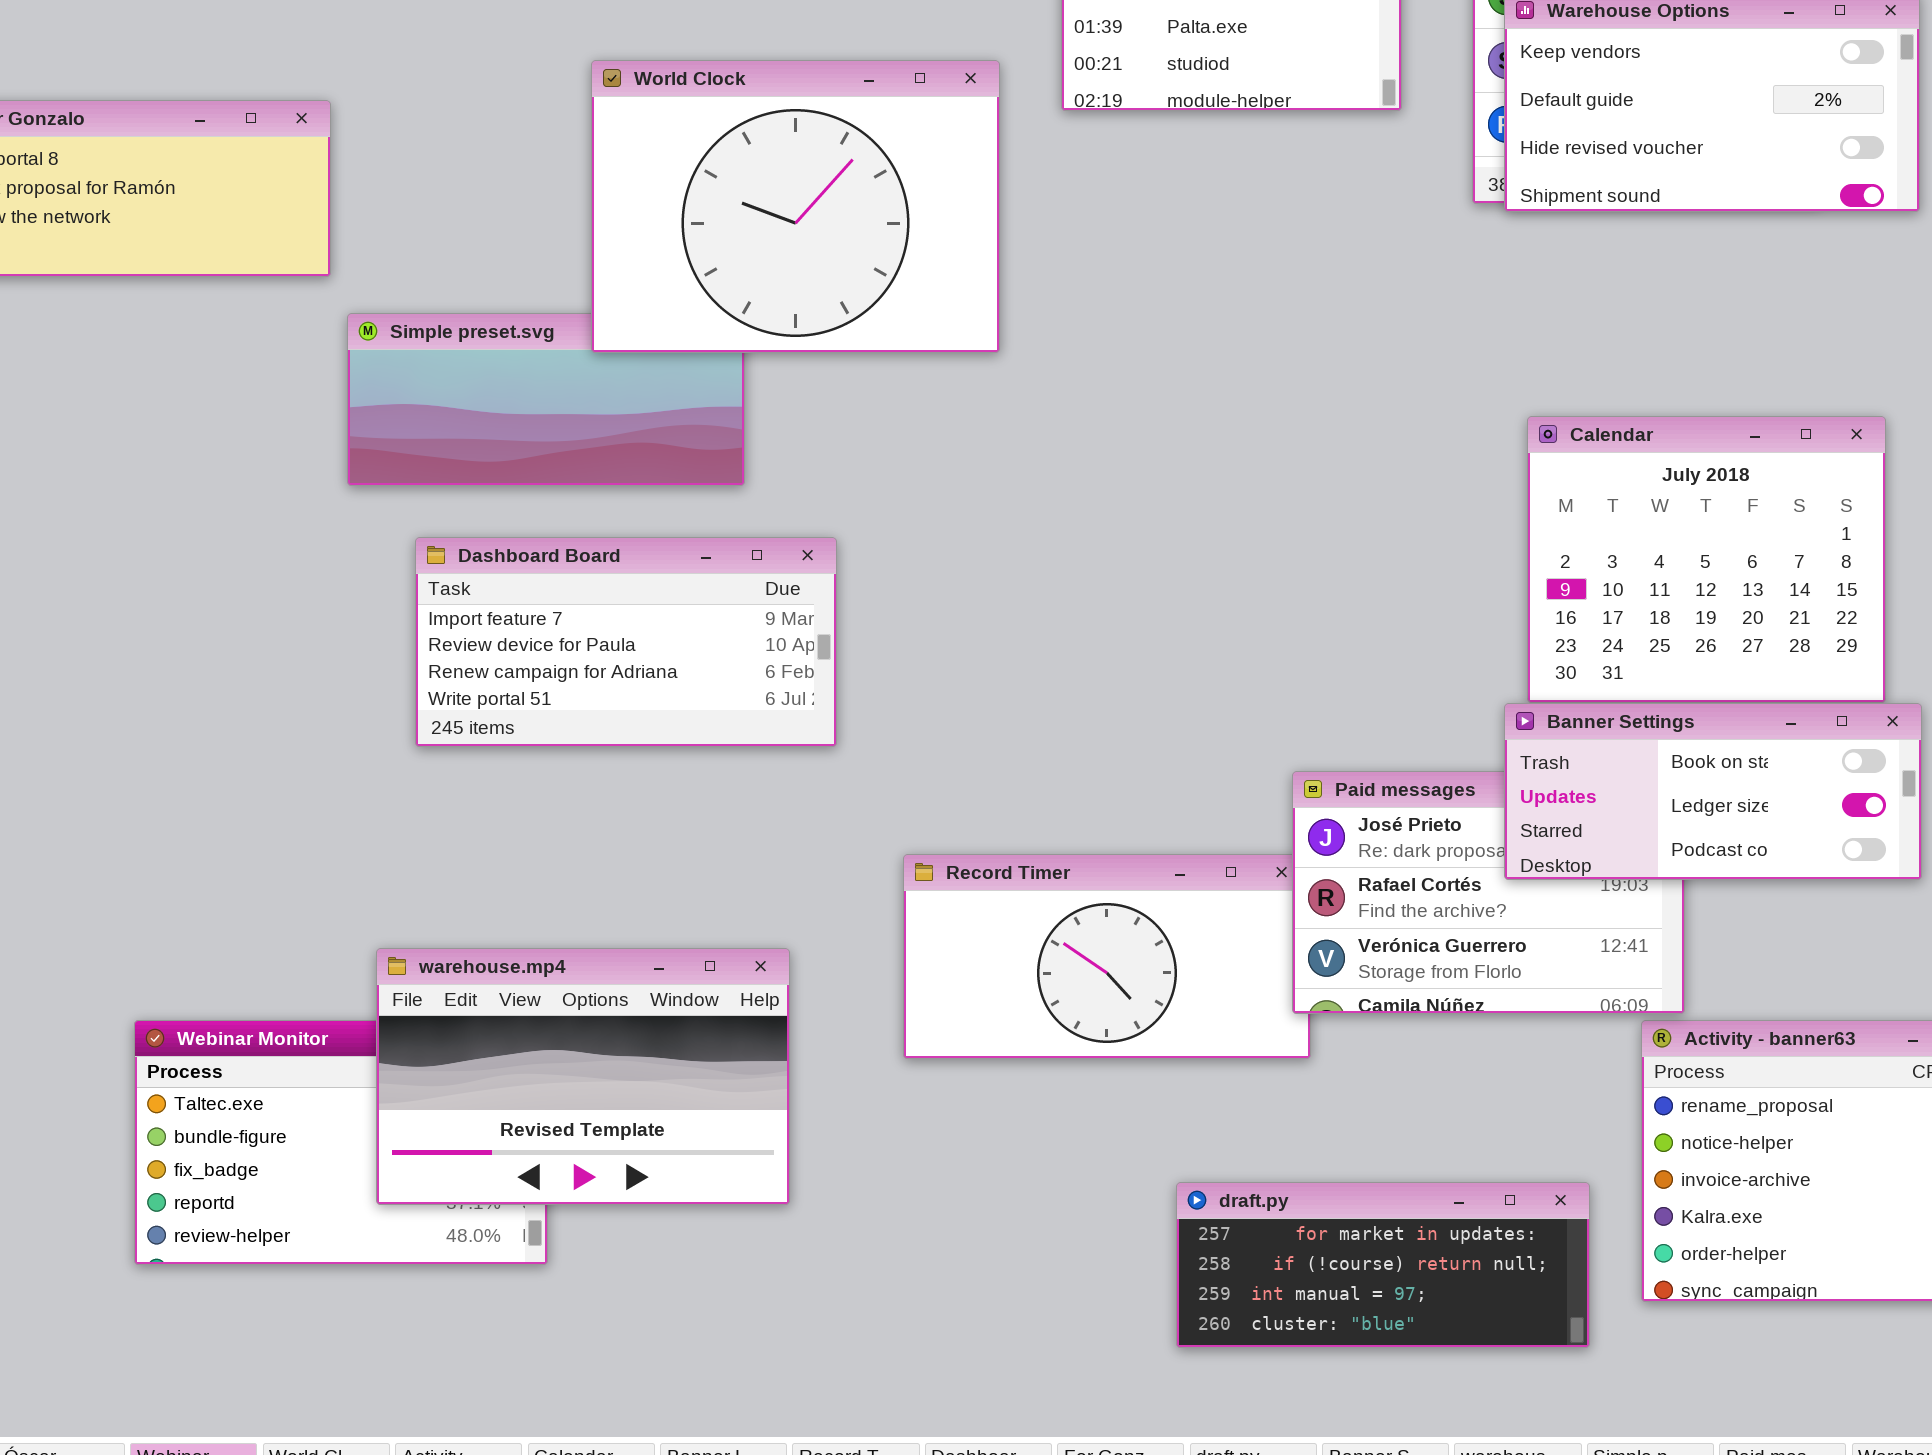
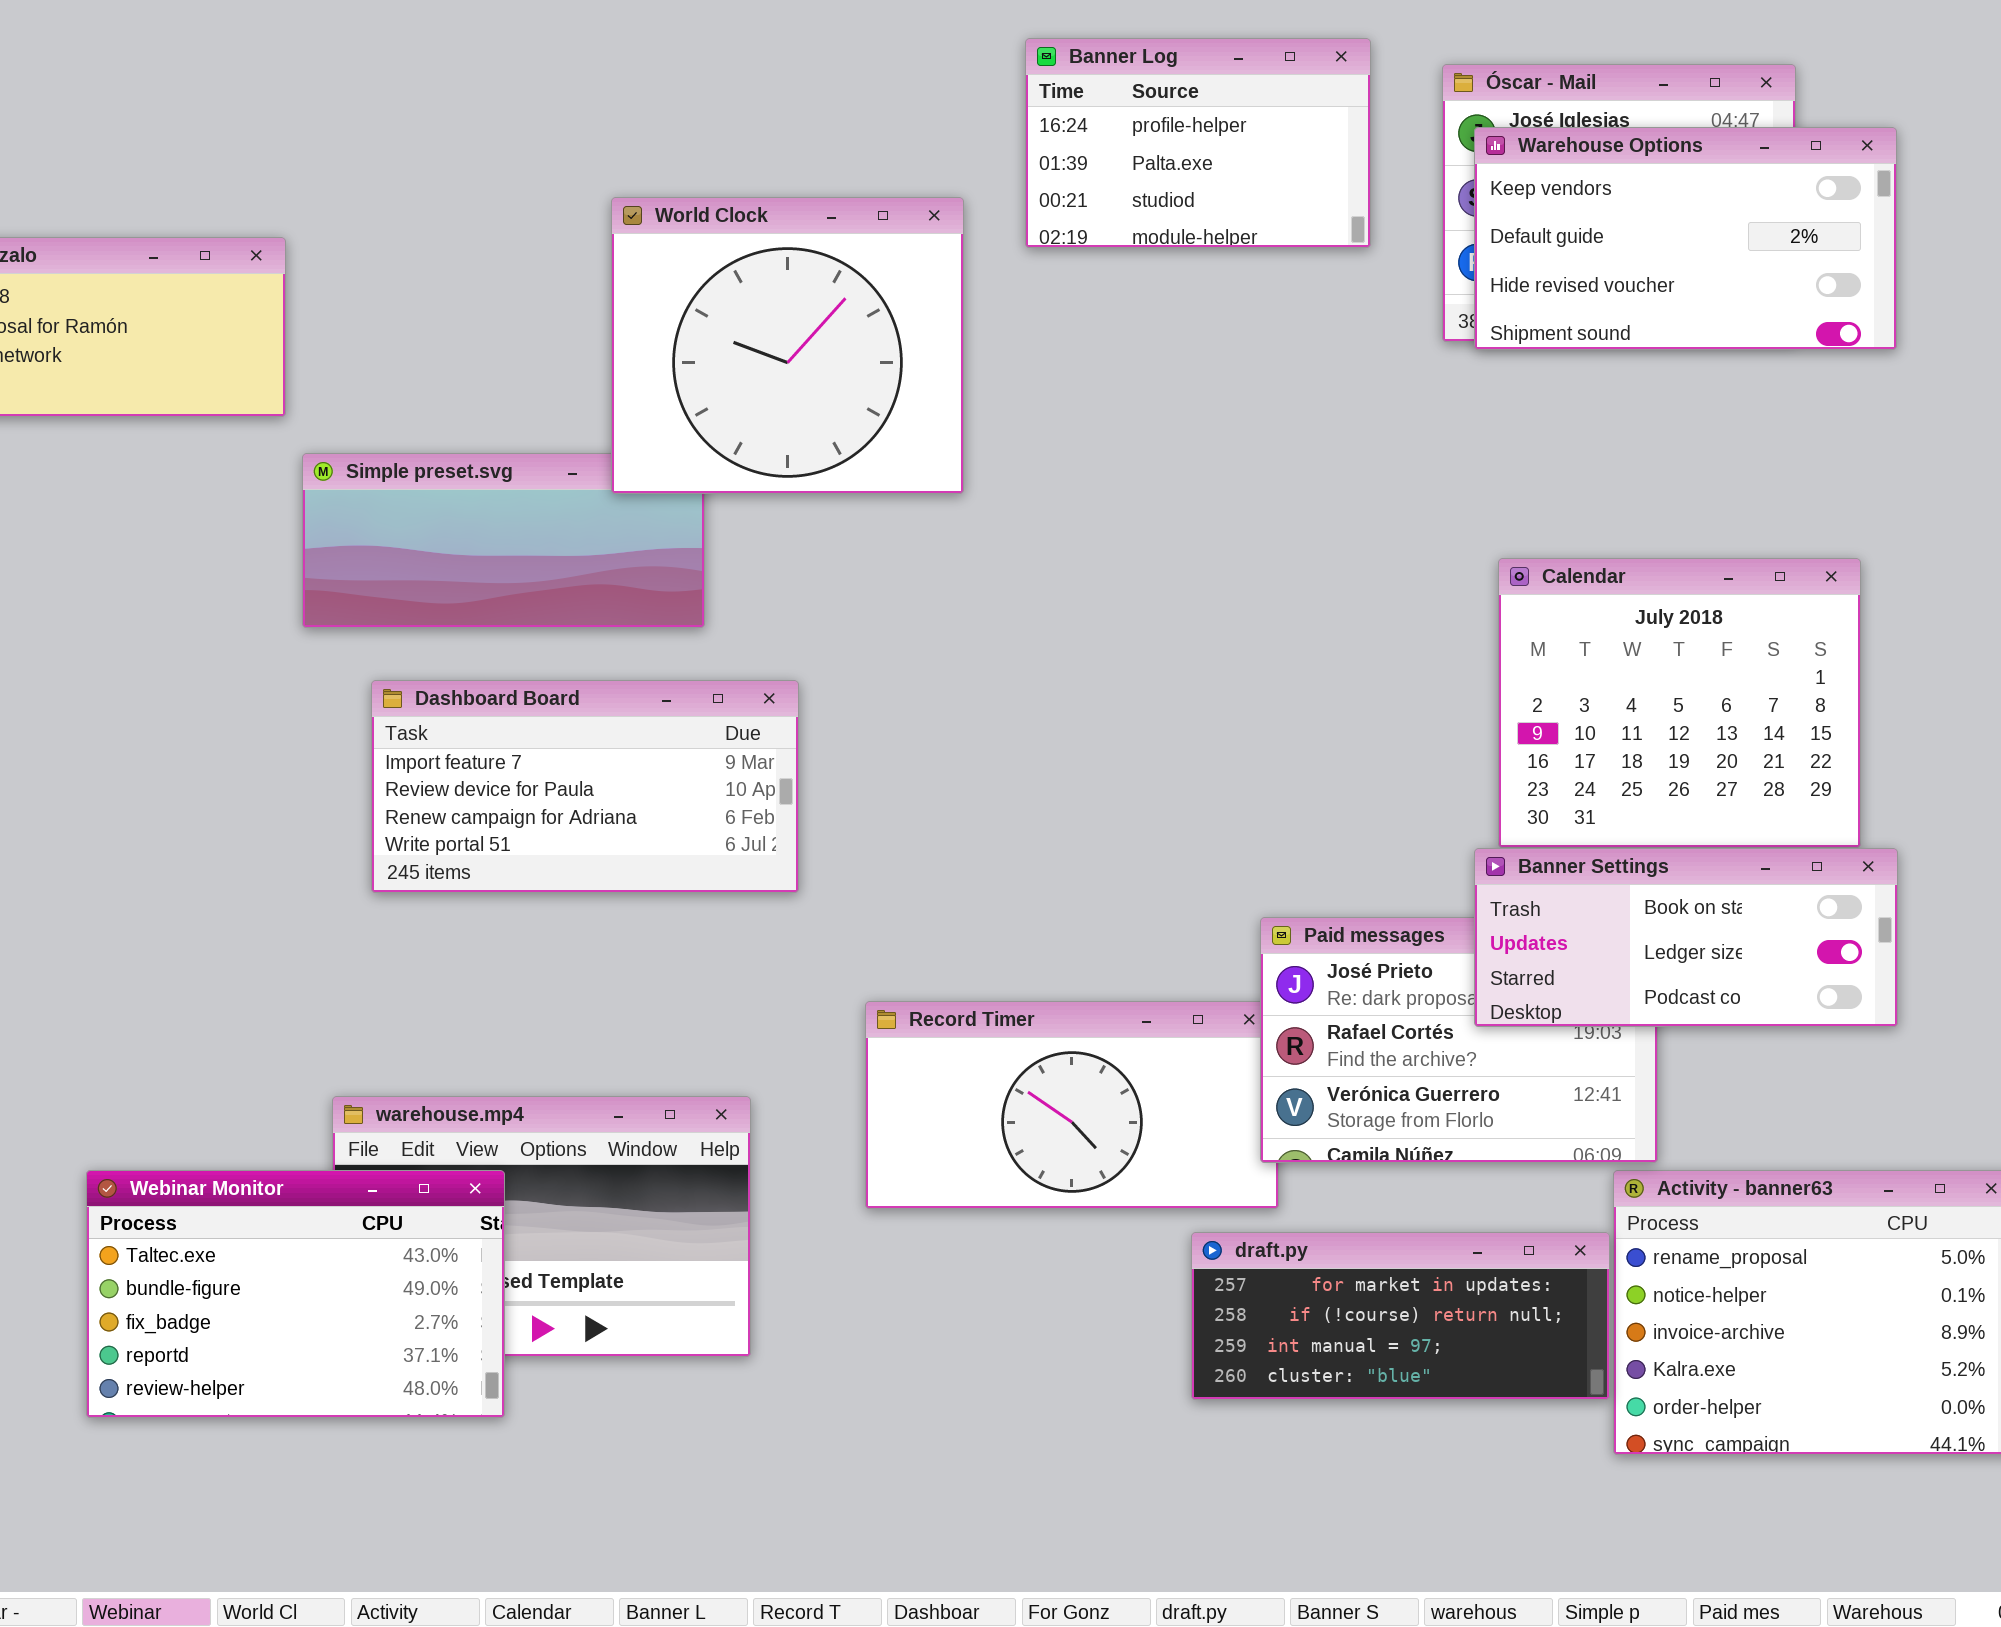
World Clock: [591,60,1000,353] -> [611,197,964,494], resized
Webinar Monitor: [134,1020,548,1265] -> [86,1170,505,1418], raised
draft.py: [1176,1182,1590,1348] -> [1191,1232,1610,1400], moved

